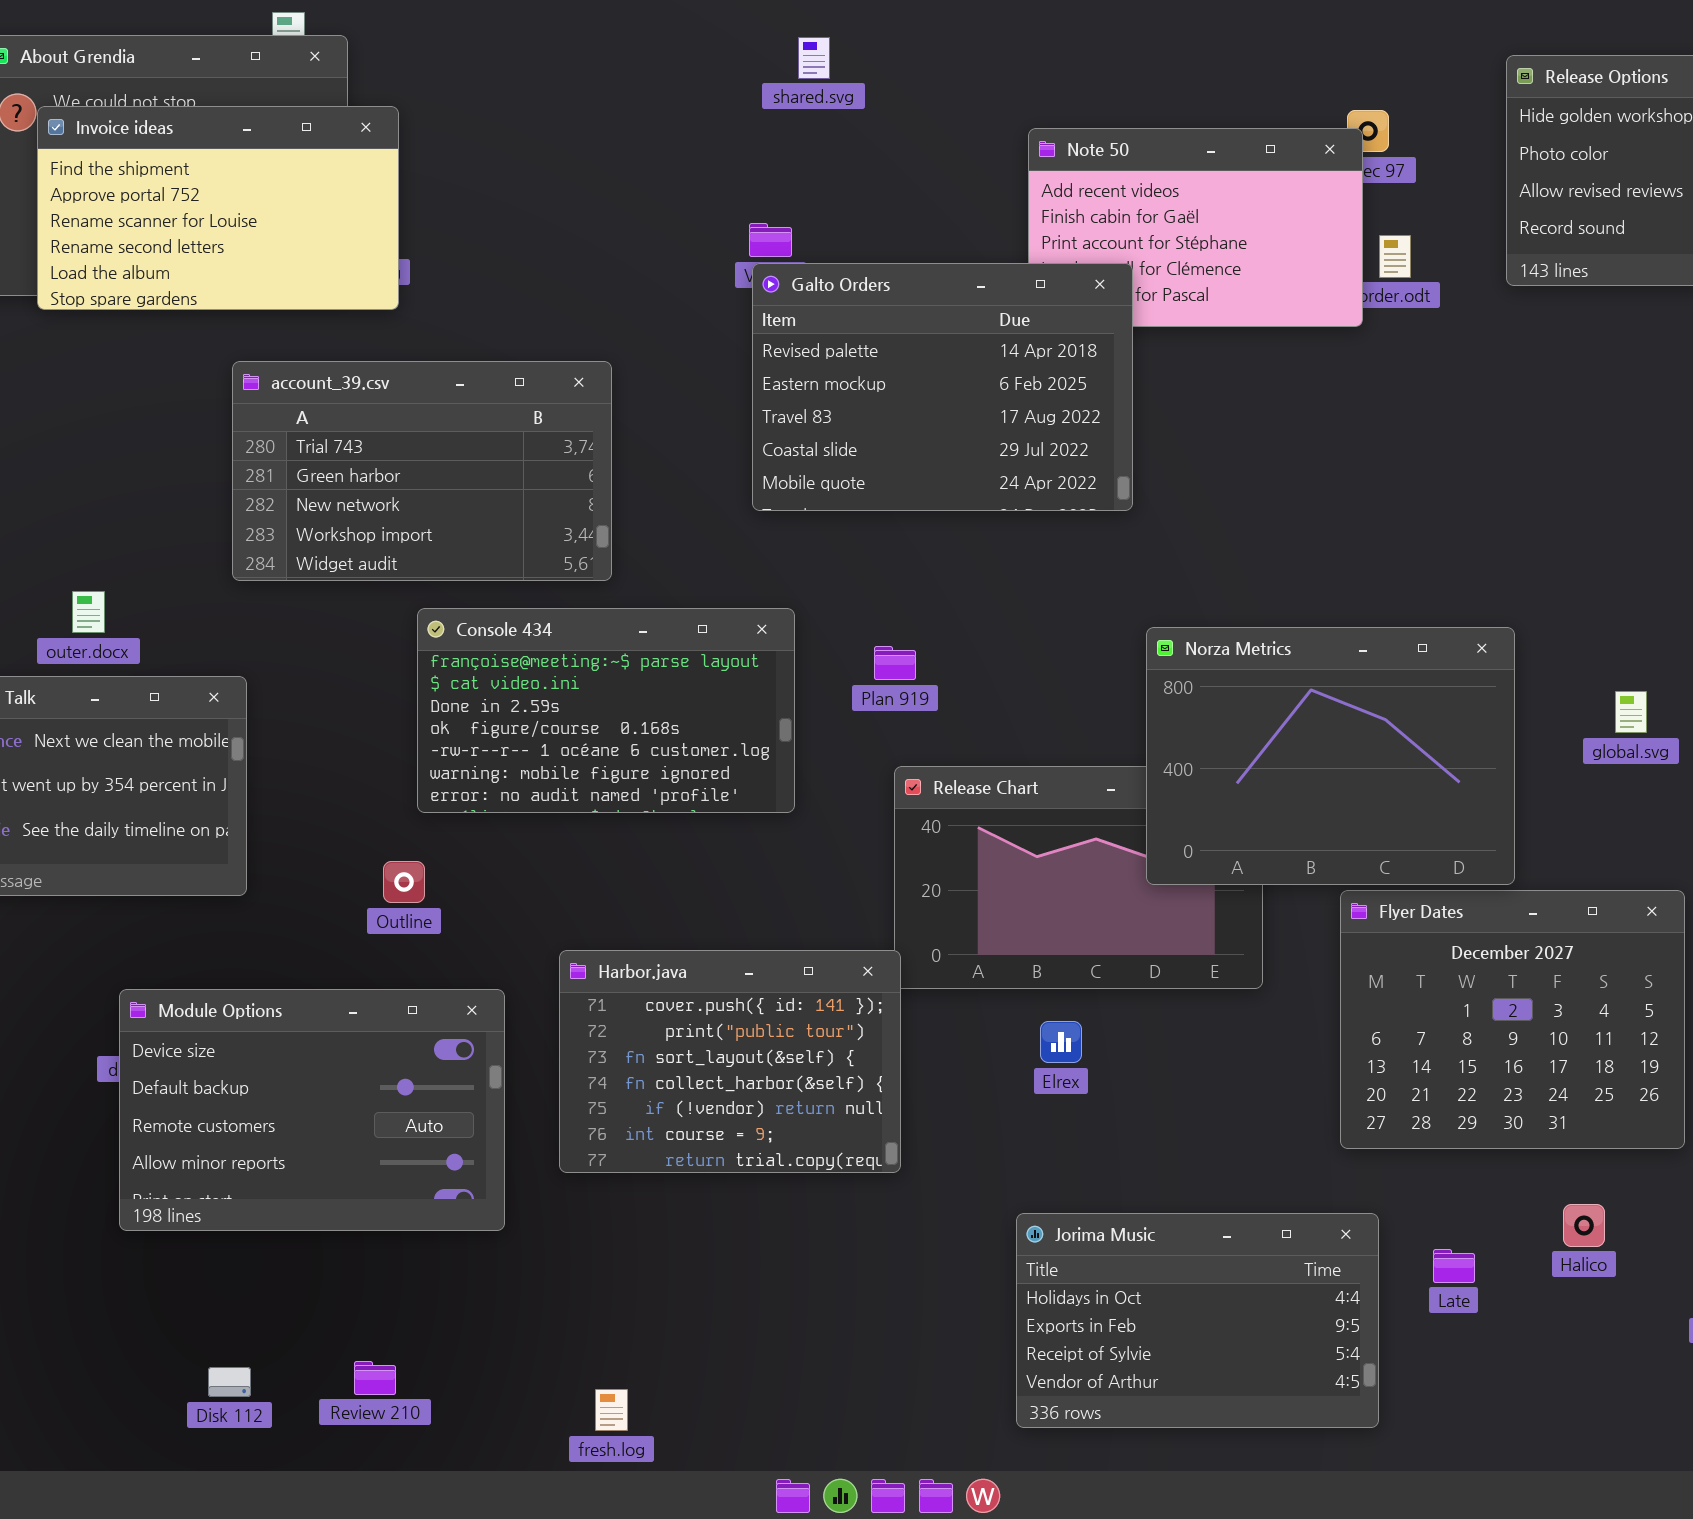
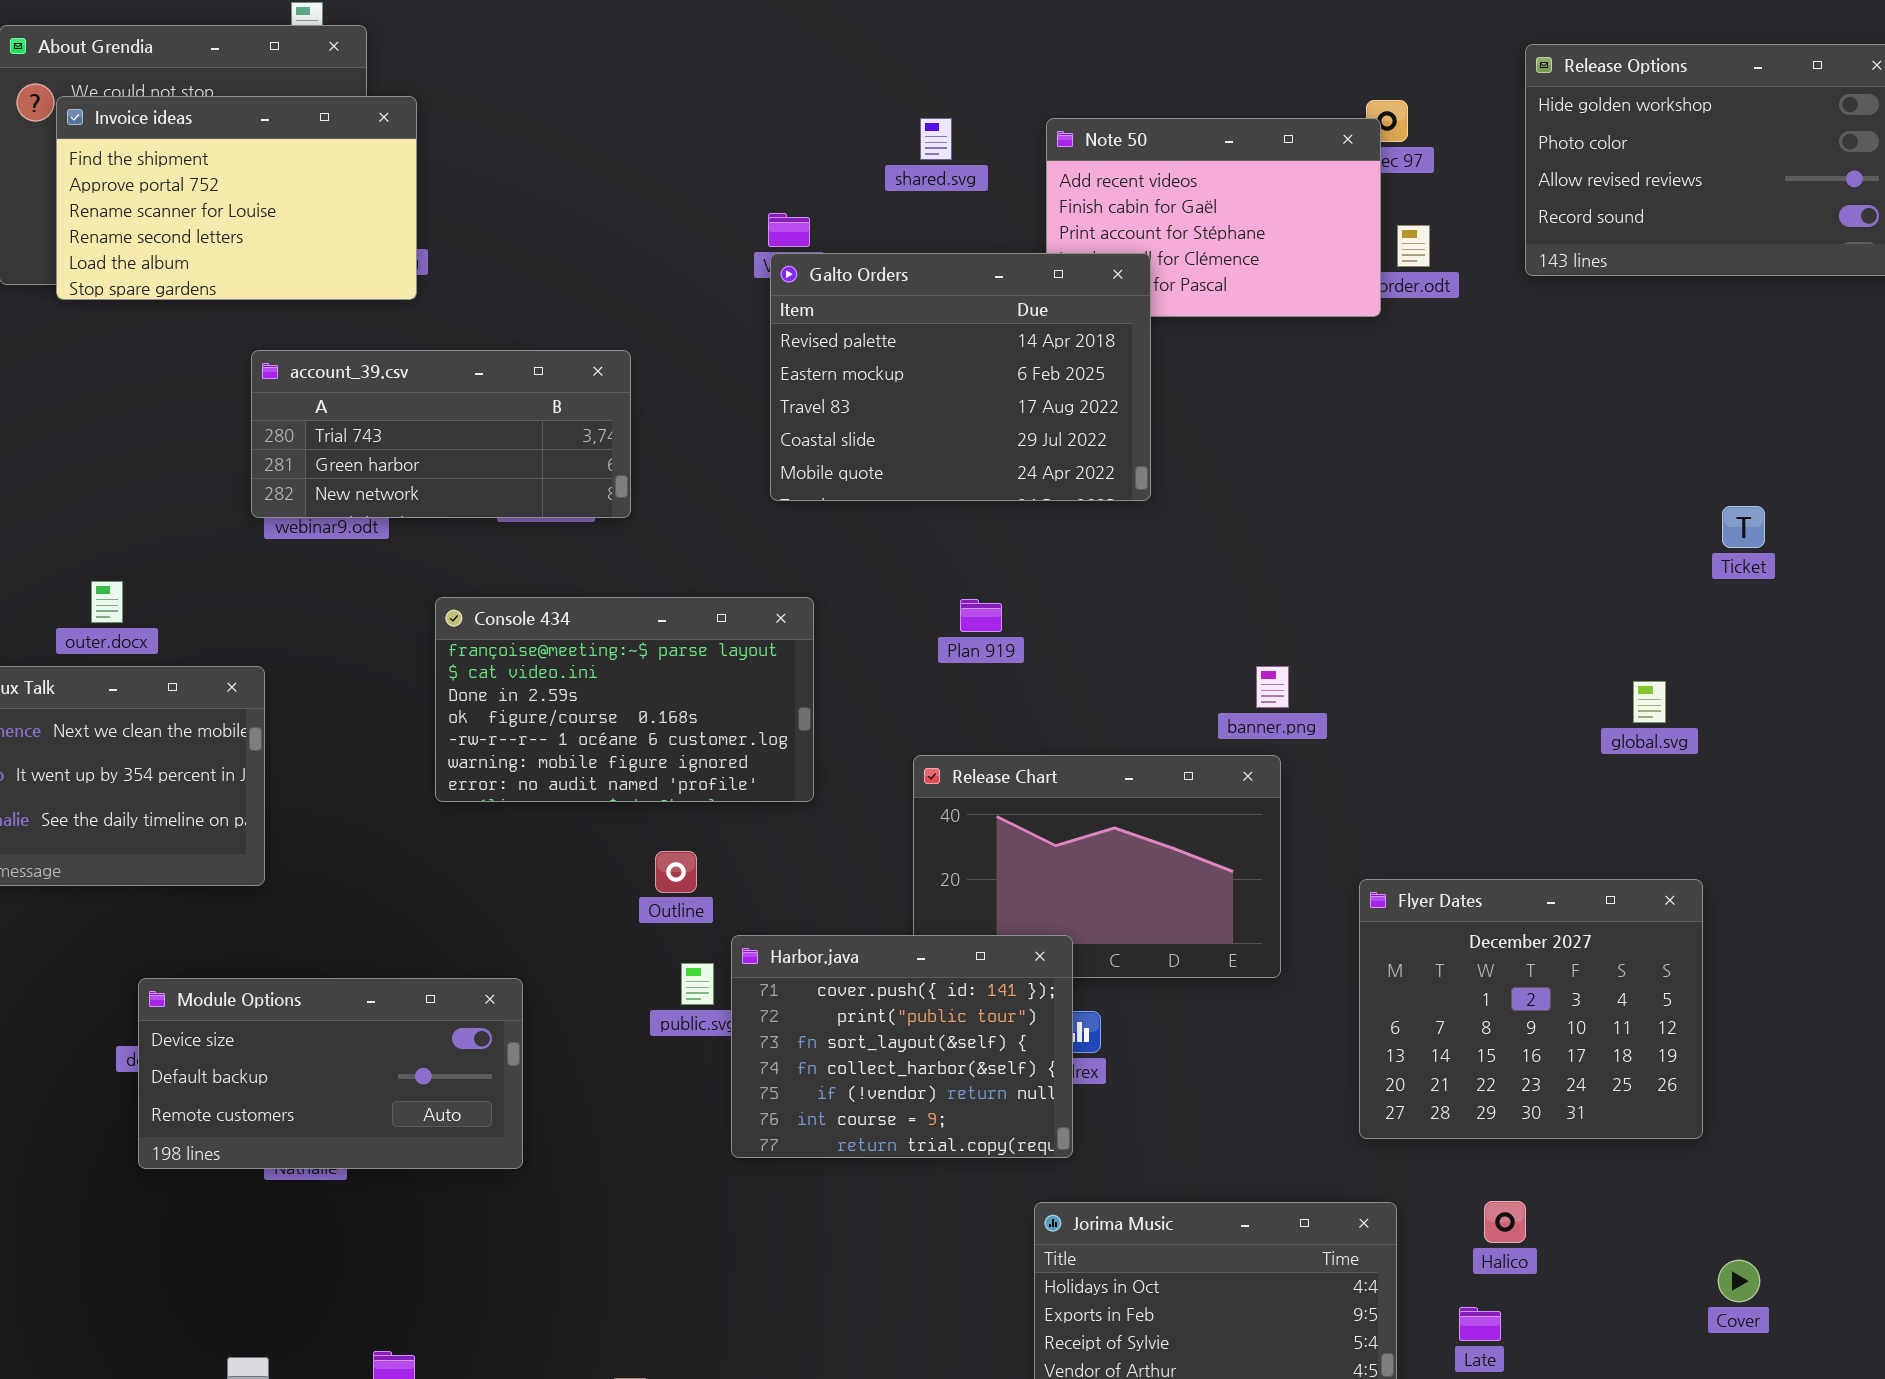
shared.svg: [798,37,830,79] -> [920,118,952,160], moved
account_39.csv: [232,361,612,581] -> [251,350,631,518], resized
Norza Metrics: [1146,627,1515,885] -> none, closed
Plan 919: [874,646,916,680] -> [960,599,1002,632], moved
Outline: [383,861,425,903] -> [655,851,697,893], moved
Harbor.java: [559,950,901,1173] -> [731,935,1073,1158], moved
Module Options: [119,989,505,1231] -> [138,978,523,1169], resized
Halico: [1563,1204,1605,1247] -> [1484,1201,1526,1243], moved
Late: [1433,1249,1475,1283] -> [1459,1307,1501,1341], moved

